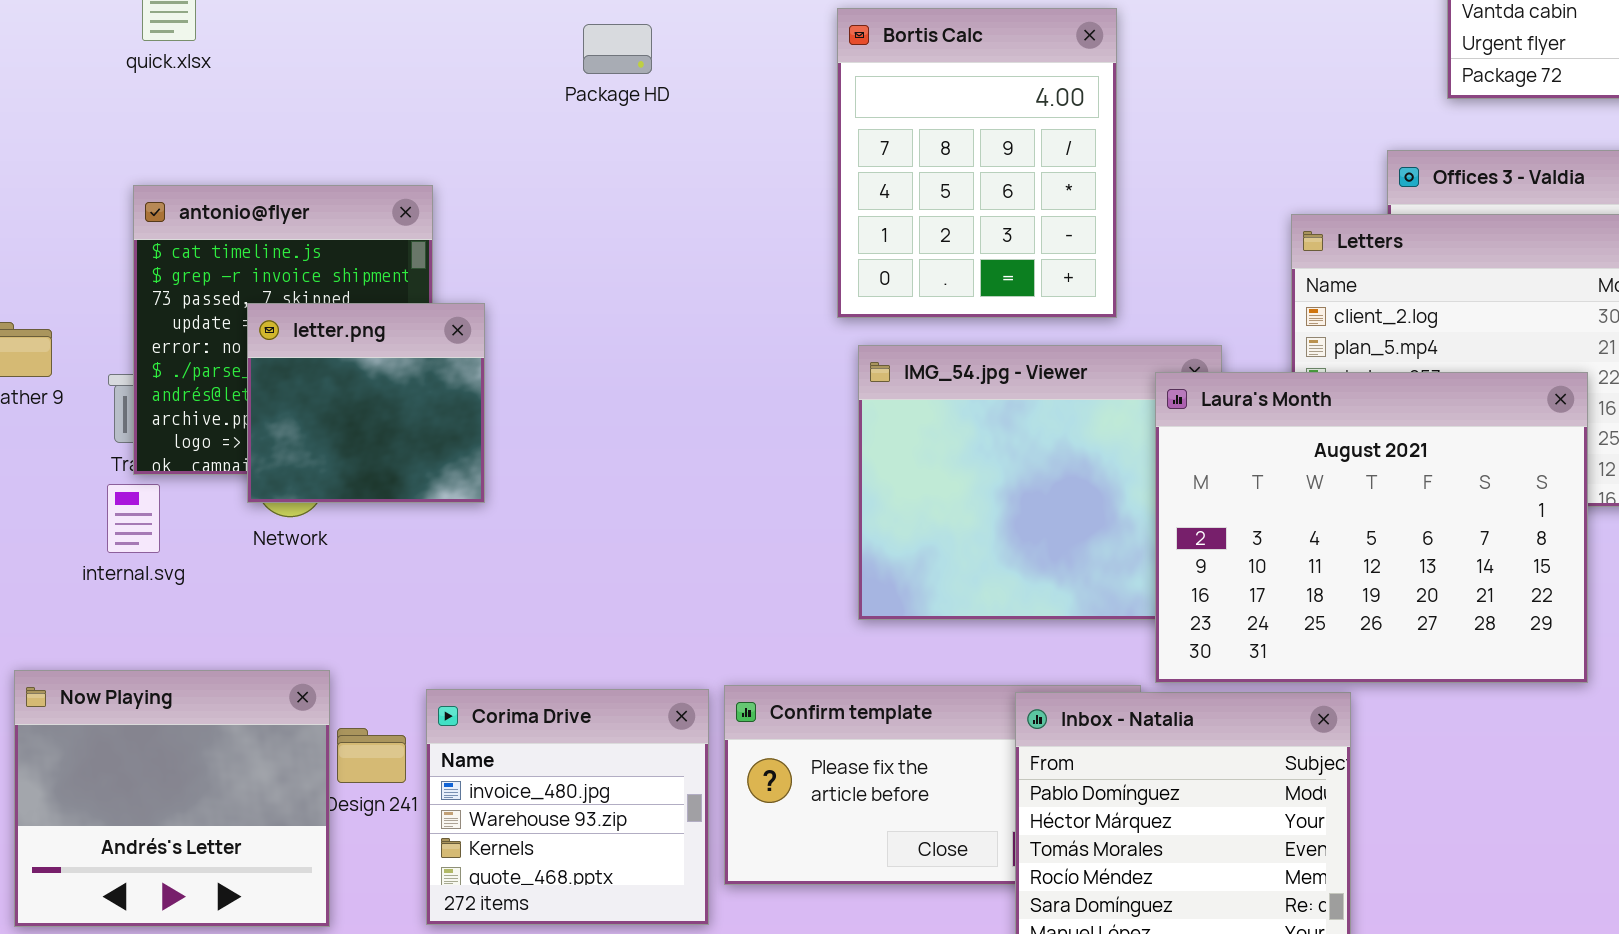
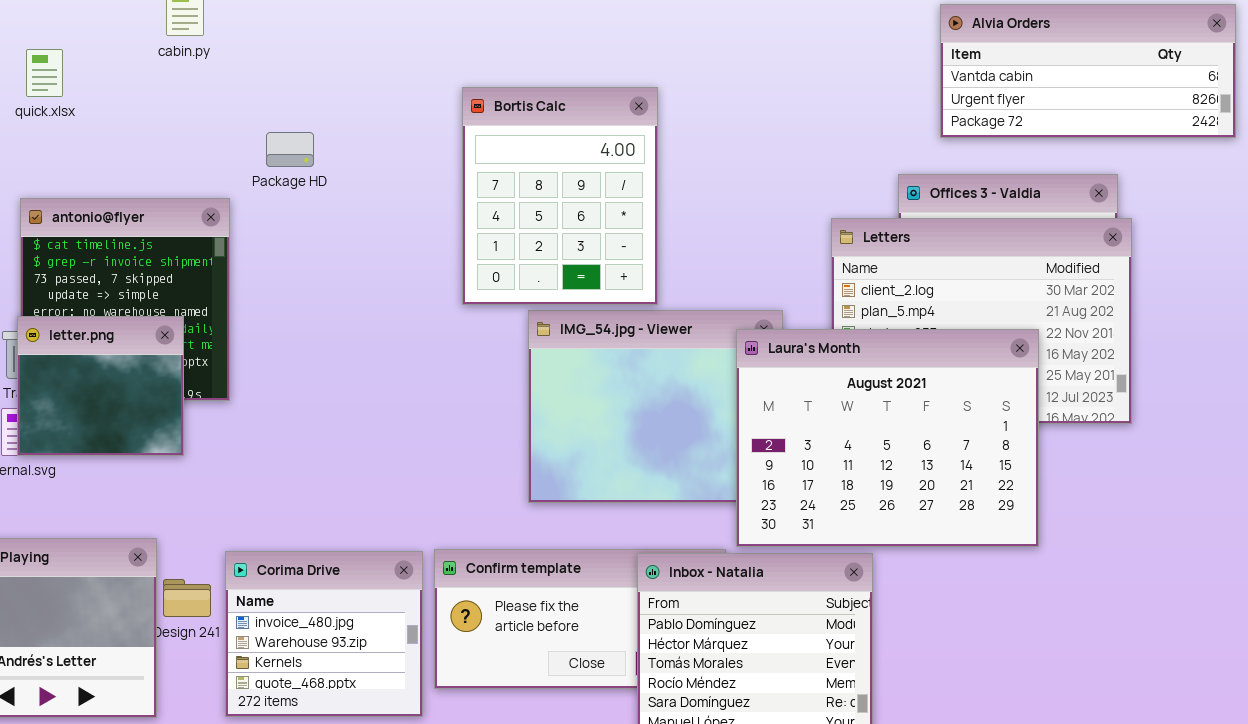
Bortis Calc: [837,8,1117,318] -> [462,87,658,305], moved
Package HD: [583,24,652,74] -> [266,132,314,167], moved
letter.png: [247,303,485,503] -> [17,316,184,456], moved

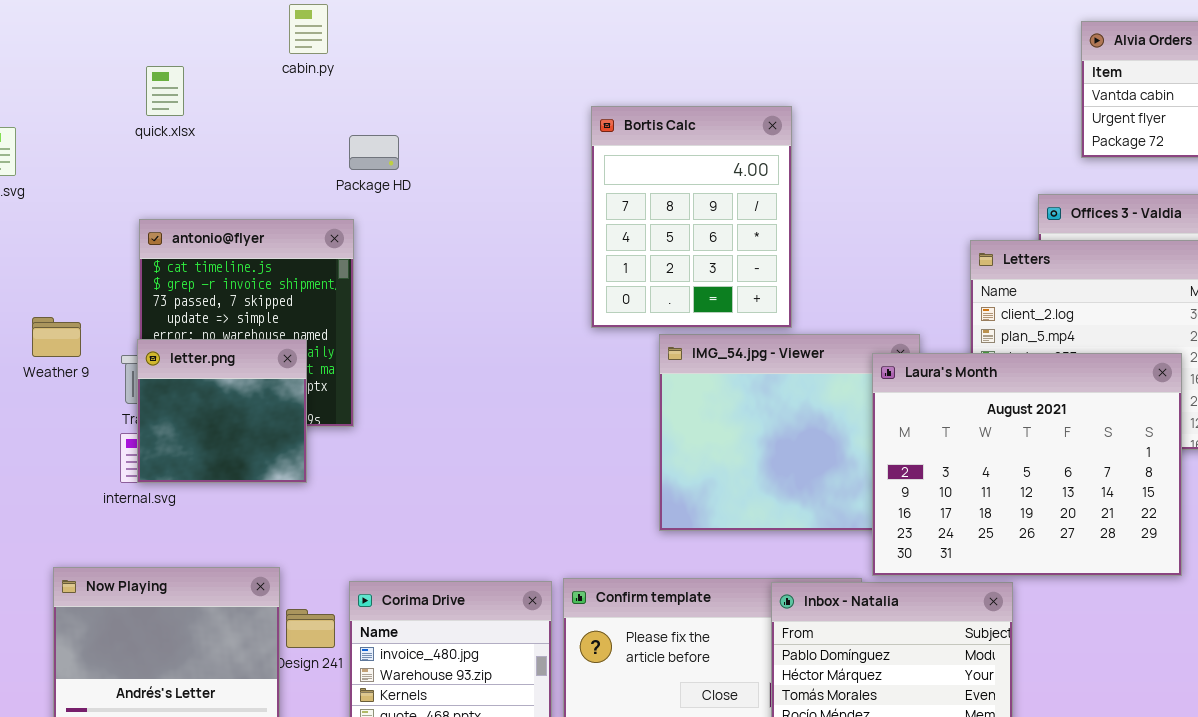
Package HD: [266,132,314,167] -> [349,135,399,170], moved

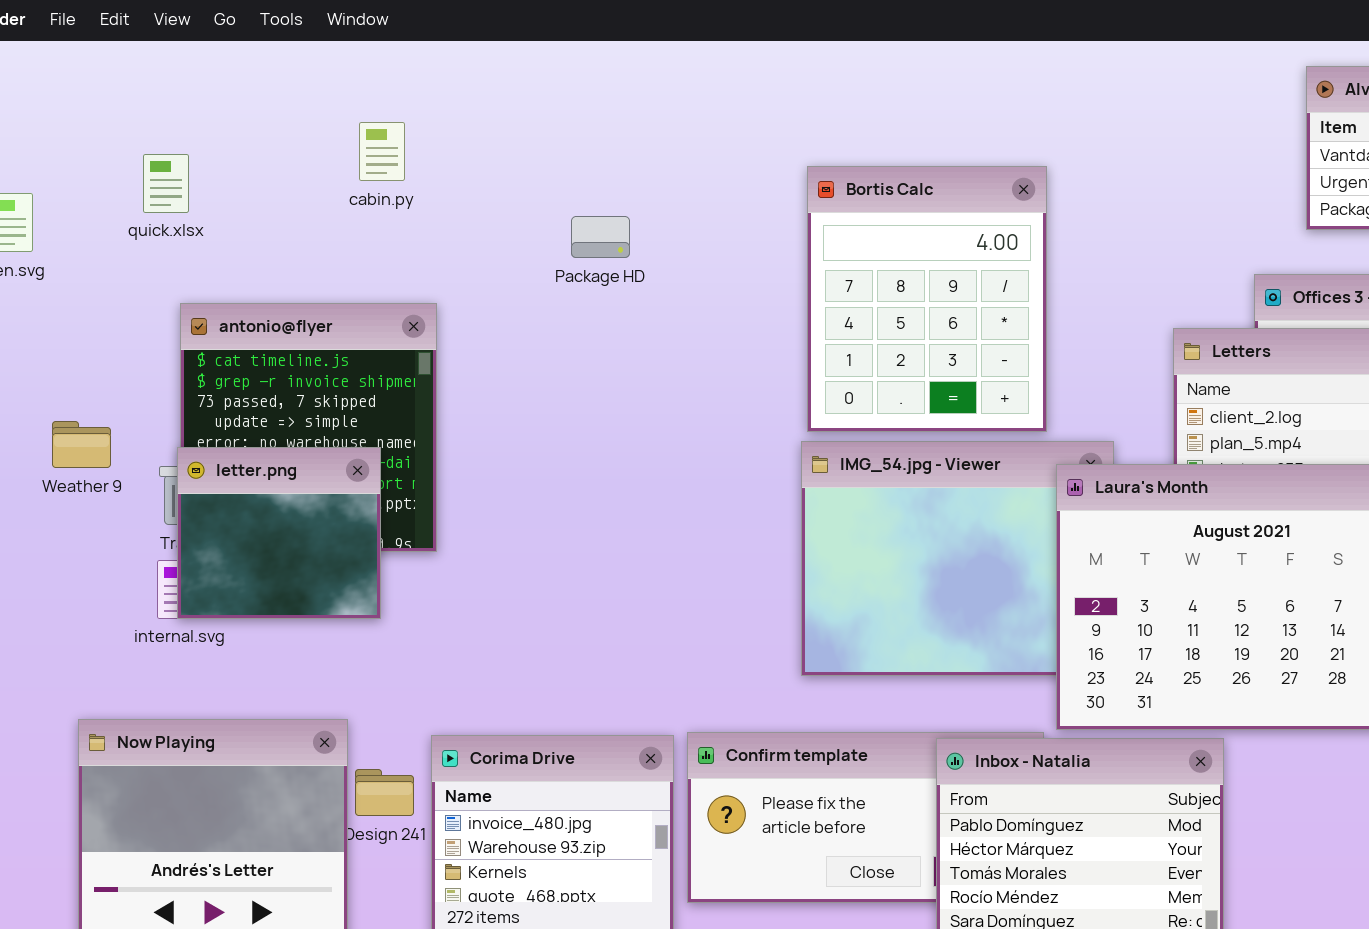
cabin.py: [289,4,328,54] -> [359,122,405,181], moved
quick.xlsx: [146,66,184,116] -> [143,154,189,213], moved
Bortis Calc: [591,106,792,328] -> [807,166,1047,432], moved
Package HD: [349,135,399,170] -> [571,216,630,258], moved

